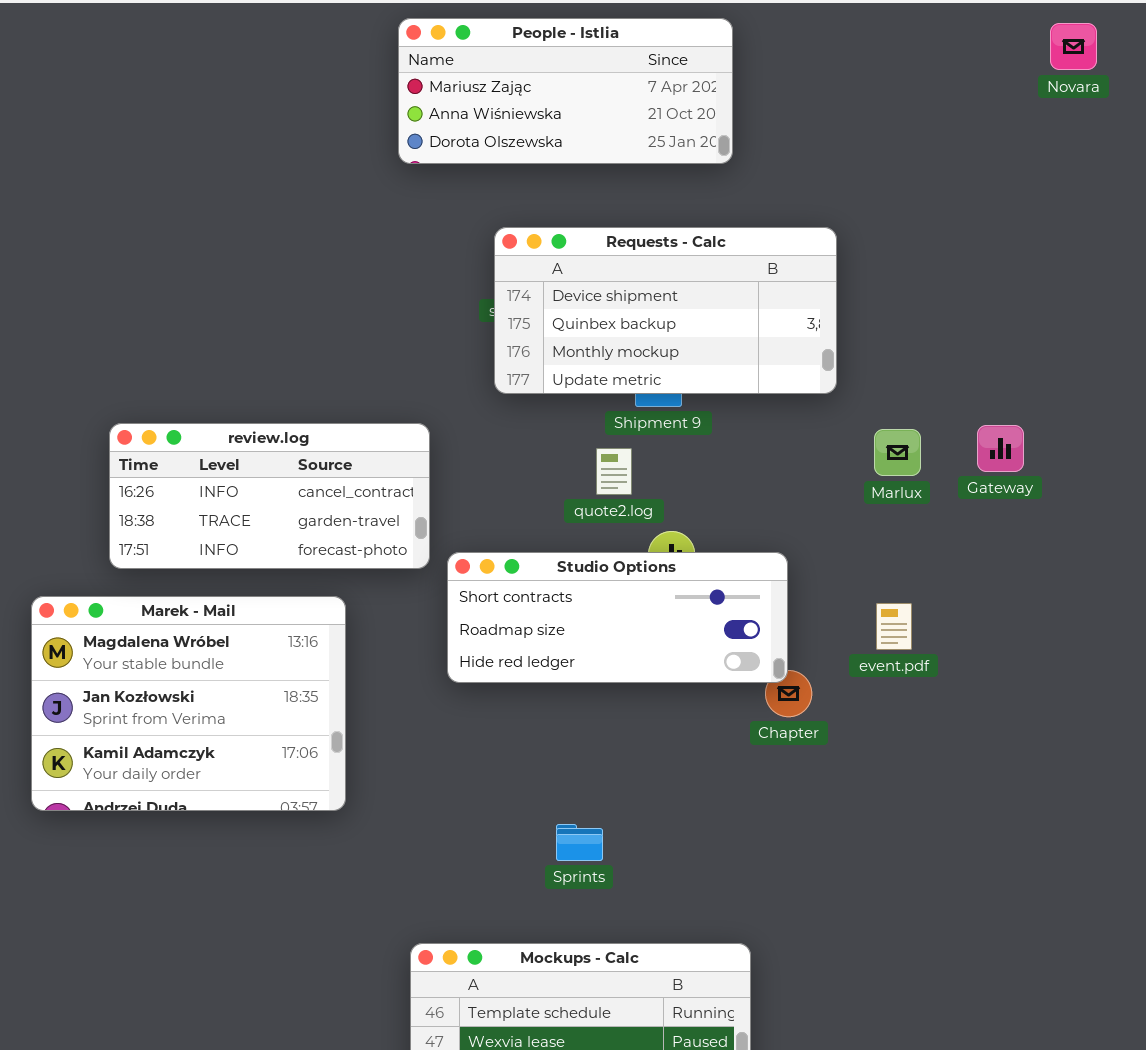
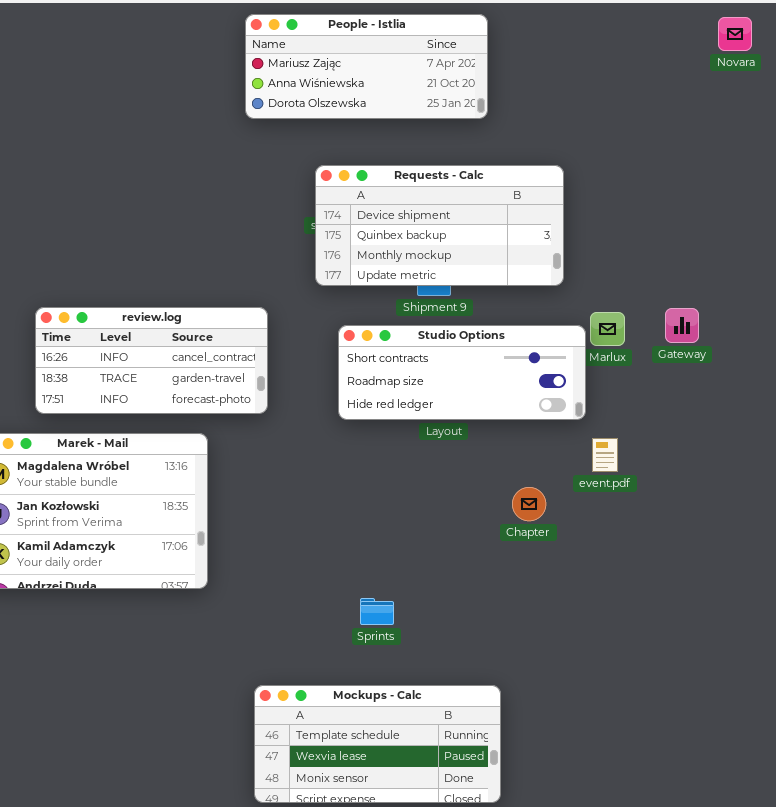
Studio Options: [447,552,788,683] -> [338,325,586,420], moved

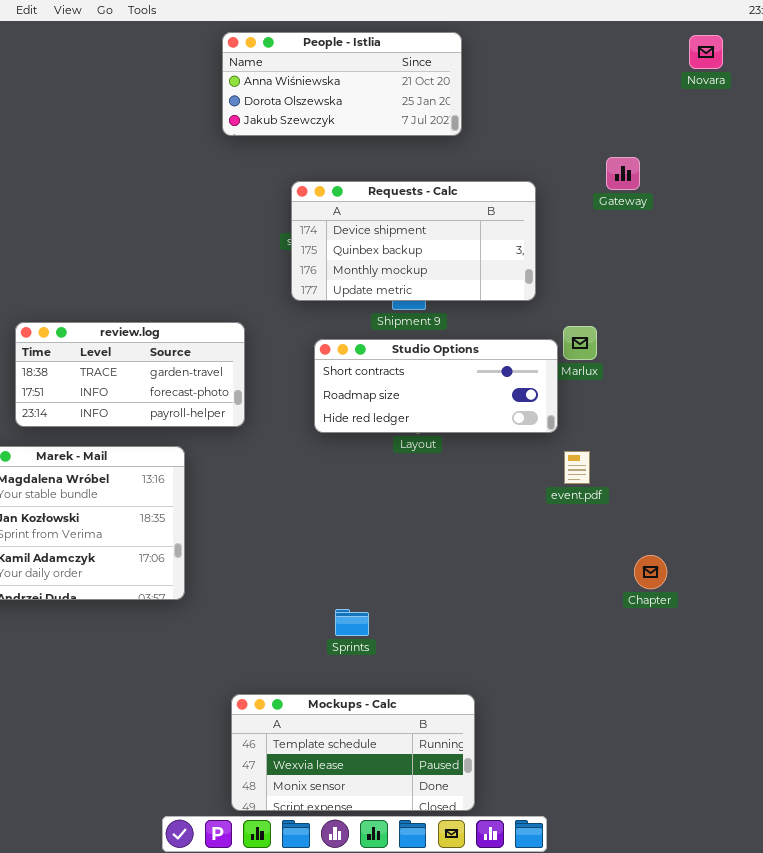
People - Istlia: [245,14,488,119] -> [222,32,462,136], scrolled down 1 row
review.log: [35,307,268,414] -> [15,322,245,427], scrolled down 1 row
Gateway: [665,308,699,343] -> [606,157,640,190], moved
Chapter: [512,487,546,521] -> [634,555,667,589], moved

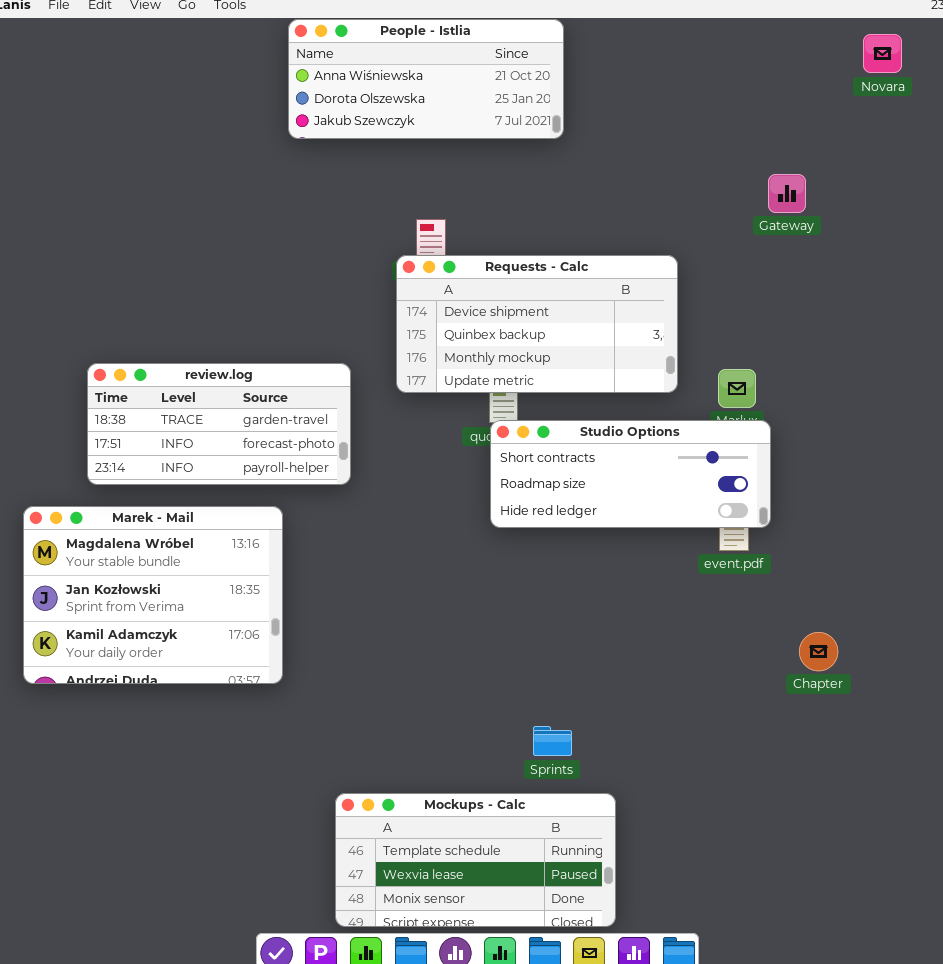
People - Istlia: [222,32,462,136] -> [288,19,564,139], moved
Requests - Calc: [291,181,536,301] -> [396,255,678,393], moved
Studio Options: [314,339,558,433] -> [490,420,771,528], moved
Sprints: [335,609,369,636] -> [533,726,572,756], moved

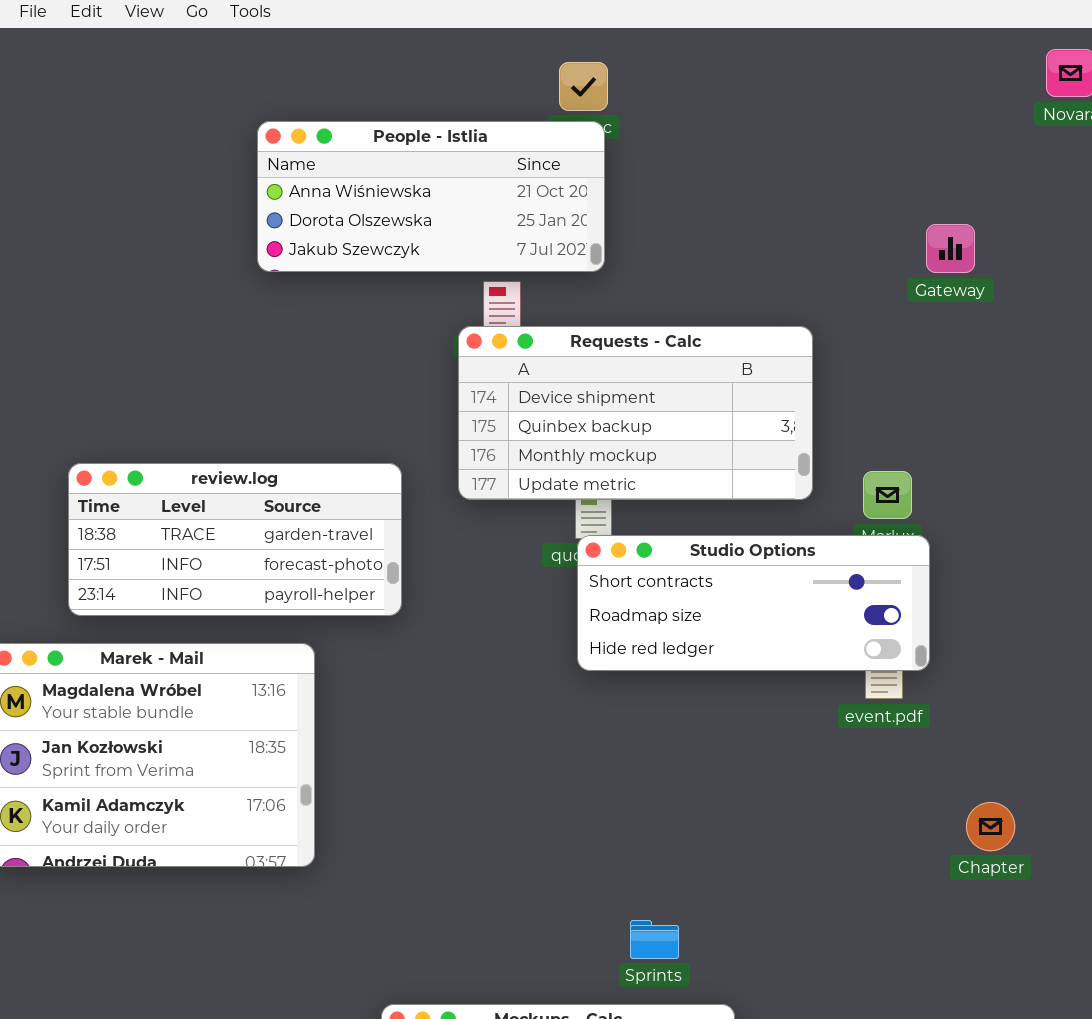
People - Istlia: [288,19,564,139] -> [257,121,605,272], moved

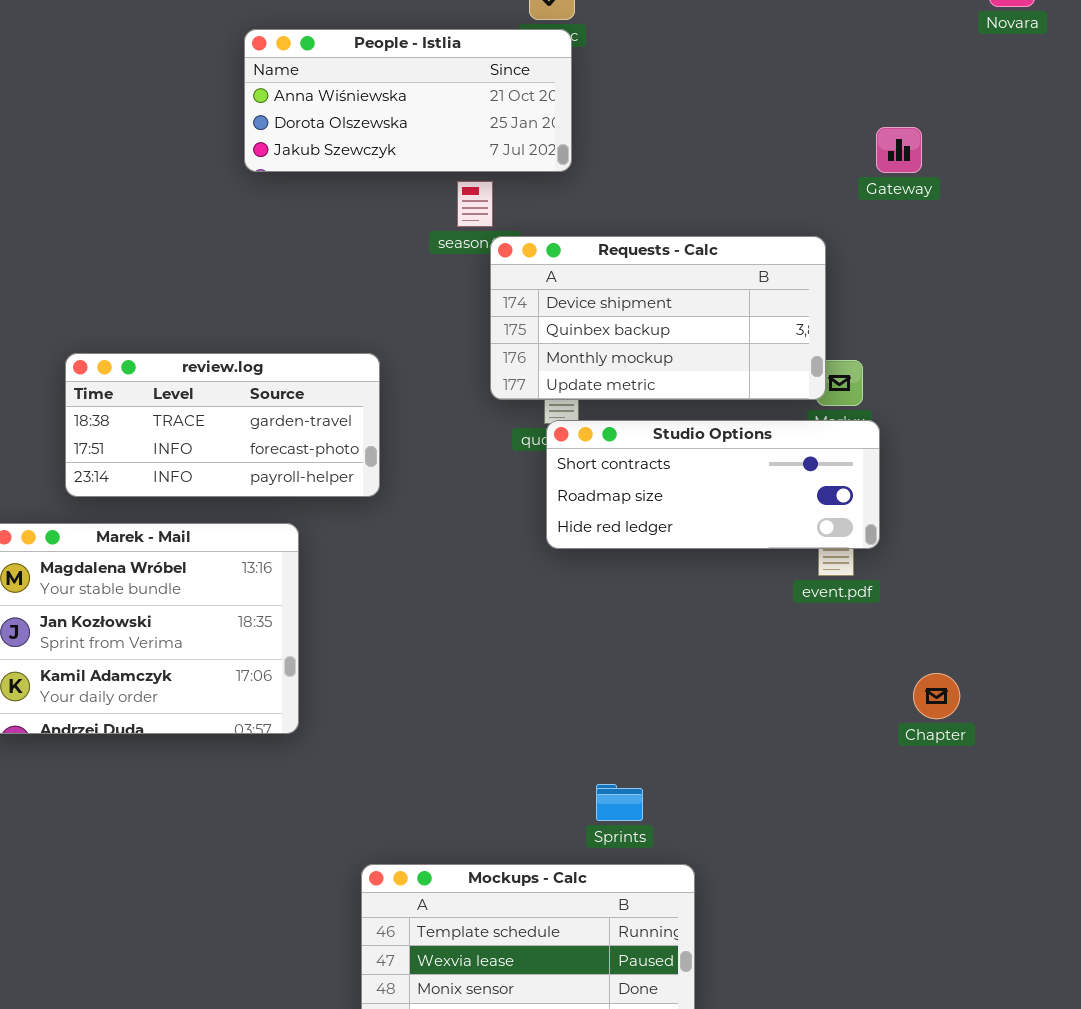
Requests - Calc: [458,326,813,500] -> [490,236,826,400], moved

